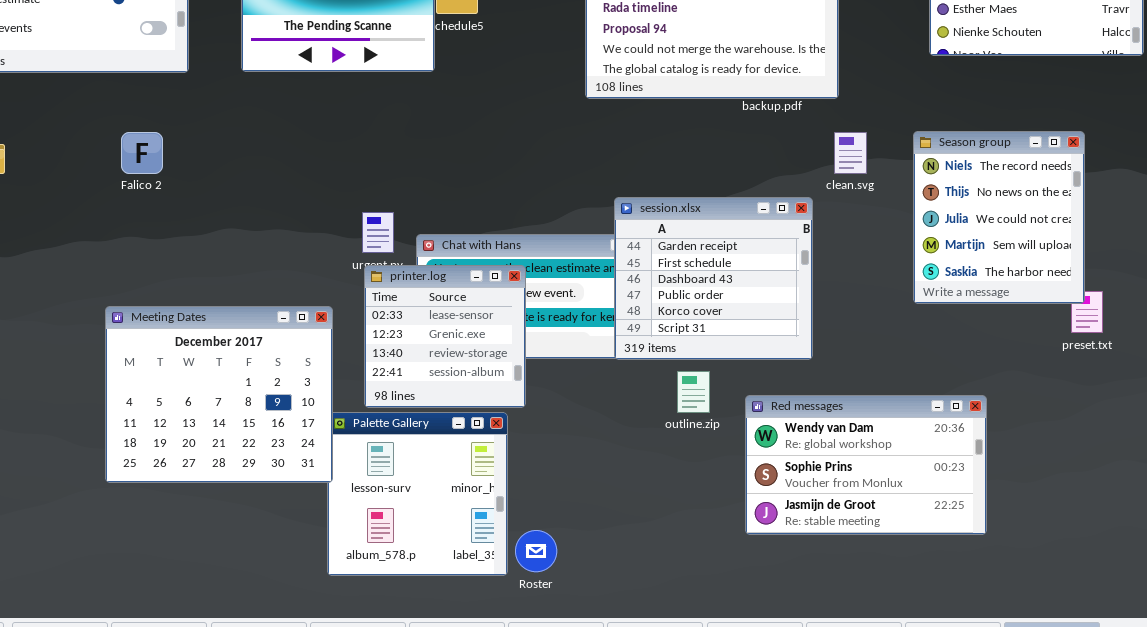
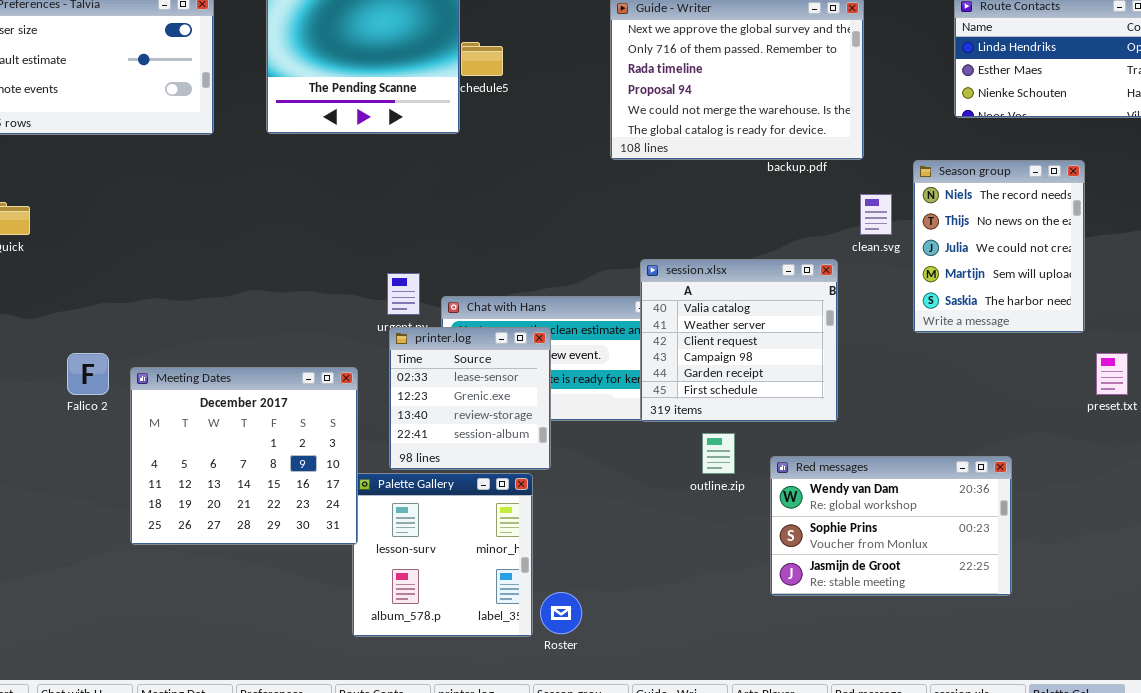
Season group: [913,131,1085,304] -> [913,160,1085,333], moved
Falico 2: [121,132,163,174] -> [67,353,109,395], moved
session.xlsx: [614,197,813,360] -> [640,259,838,422], scrolled up 4 rows

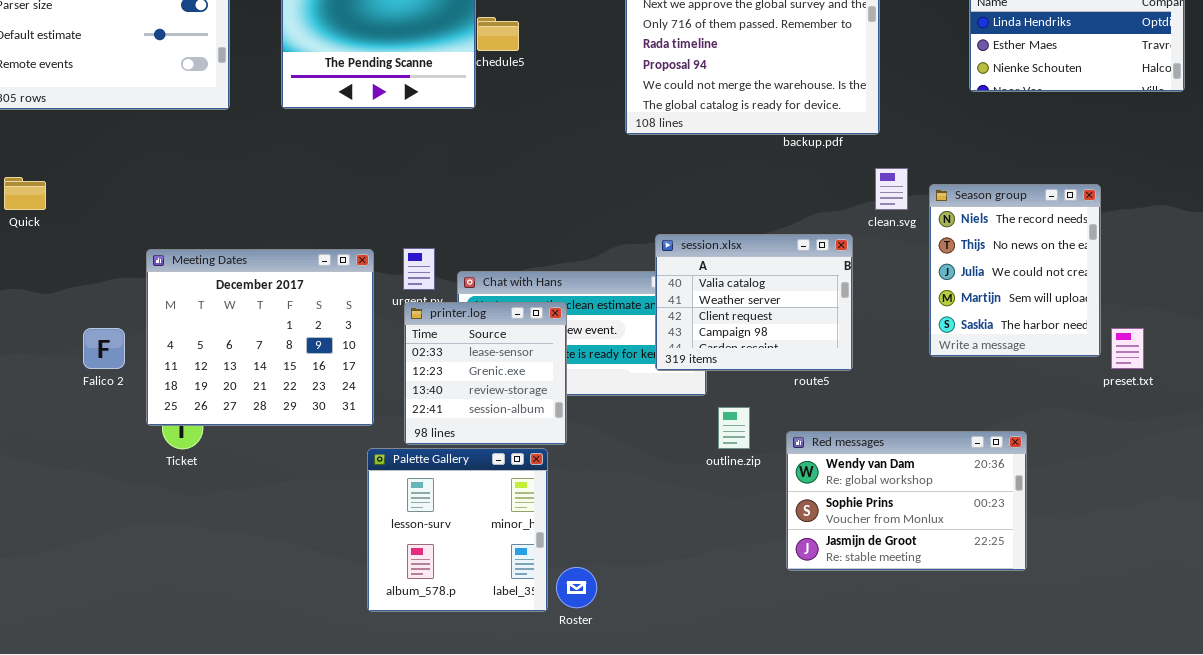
Season group: [913,160,1085,333] -> [929,184,1101,357], moved
session.xlsx: [640,259,838,422] -> [655,234,853,371], resized
Meeting Dates: [130,367,358,545] -> [146,249,374,426], moved

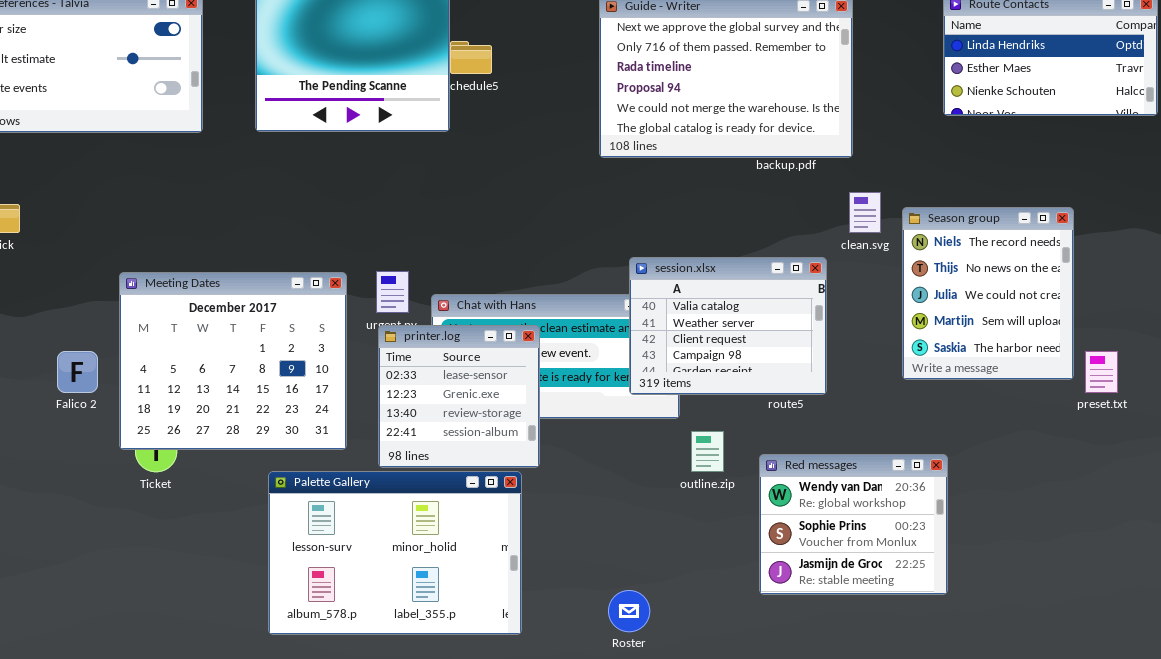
Red messages: [786,431,1027,571] -> [759,454,948,595], resized
Palette Gallery: [367,448,548,612] -> [268,471,522,635], resized
Roster: [556,567,597,608] -> [608,590,650,632], moved

